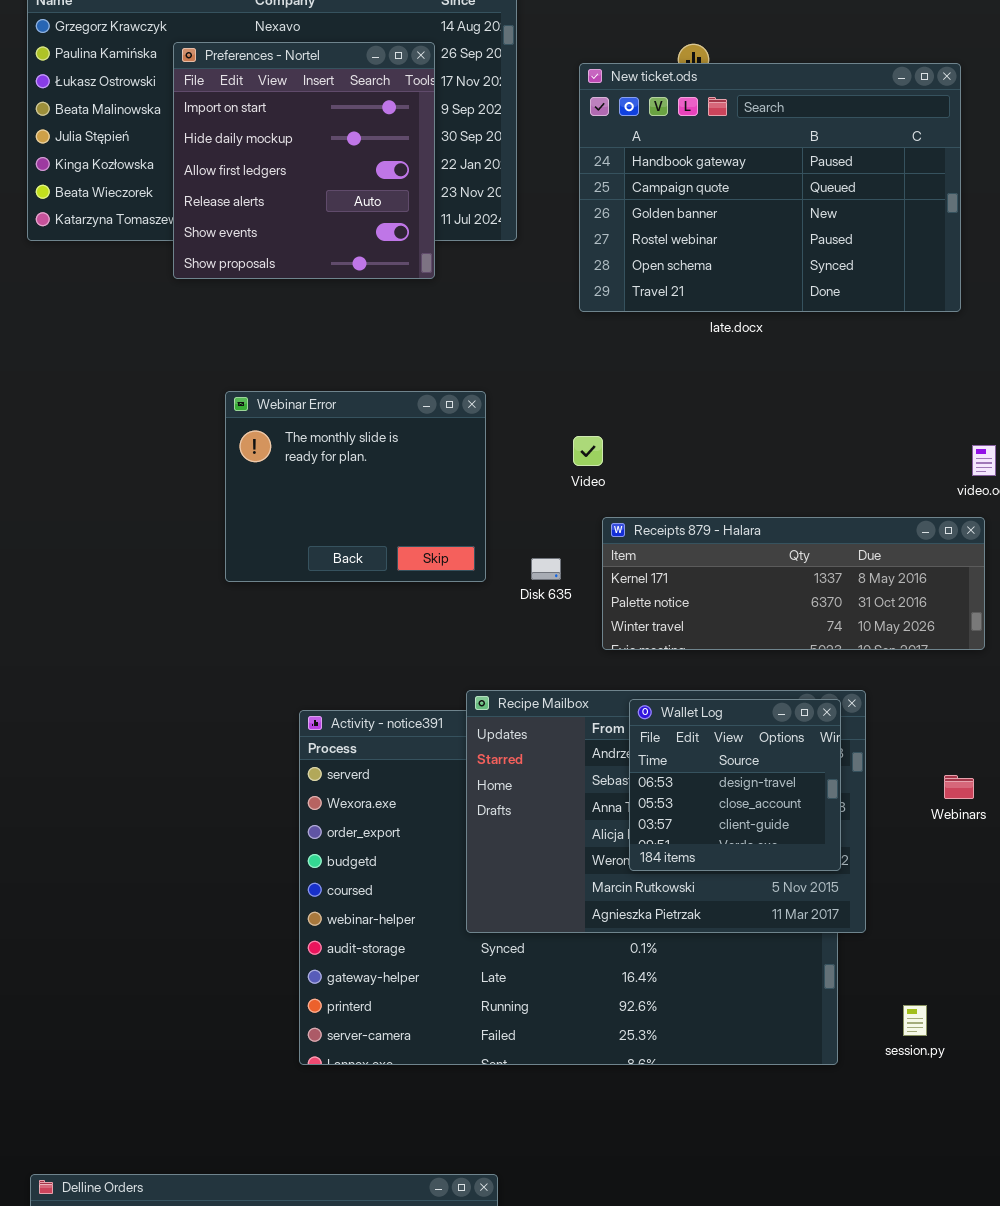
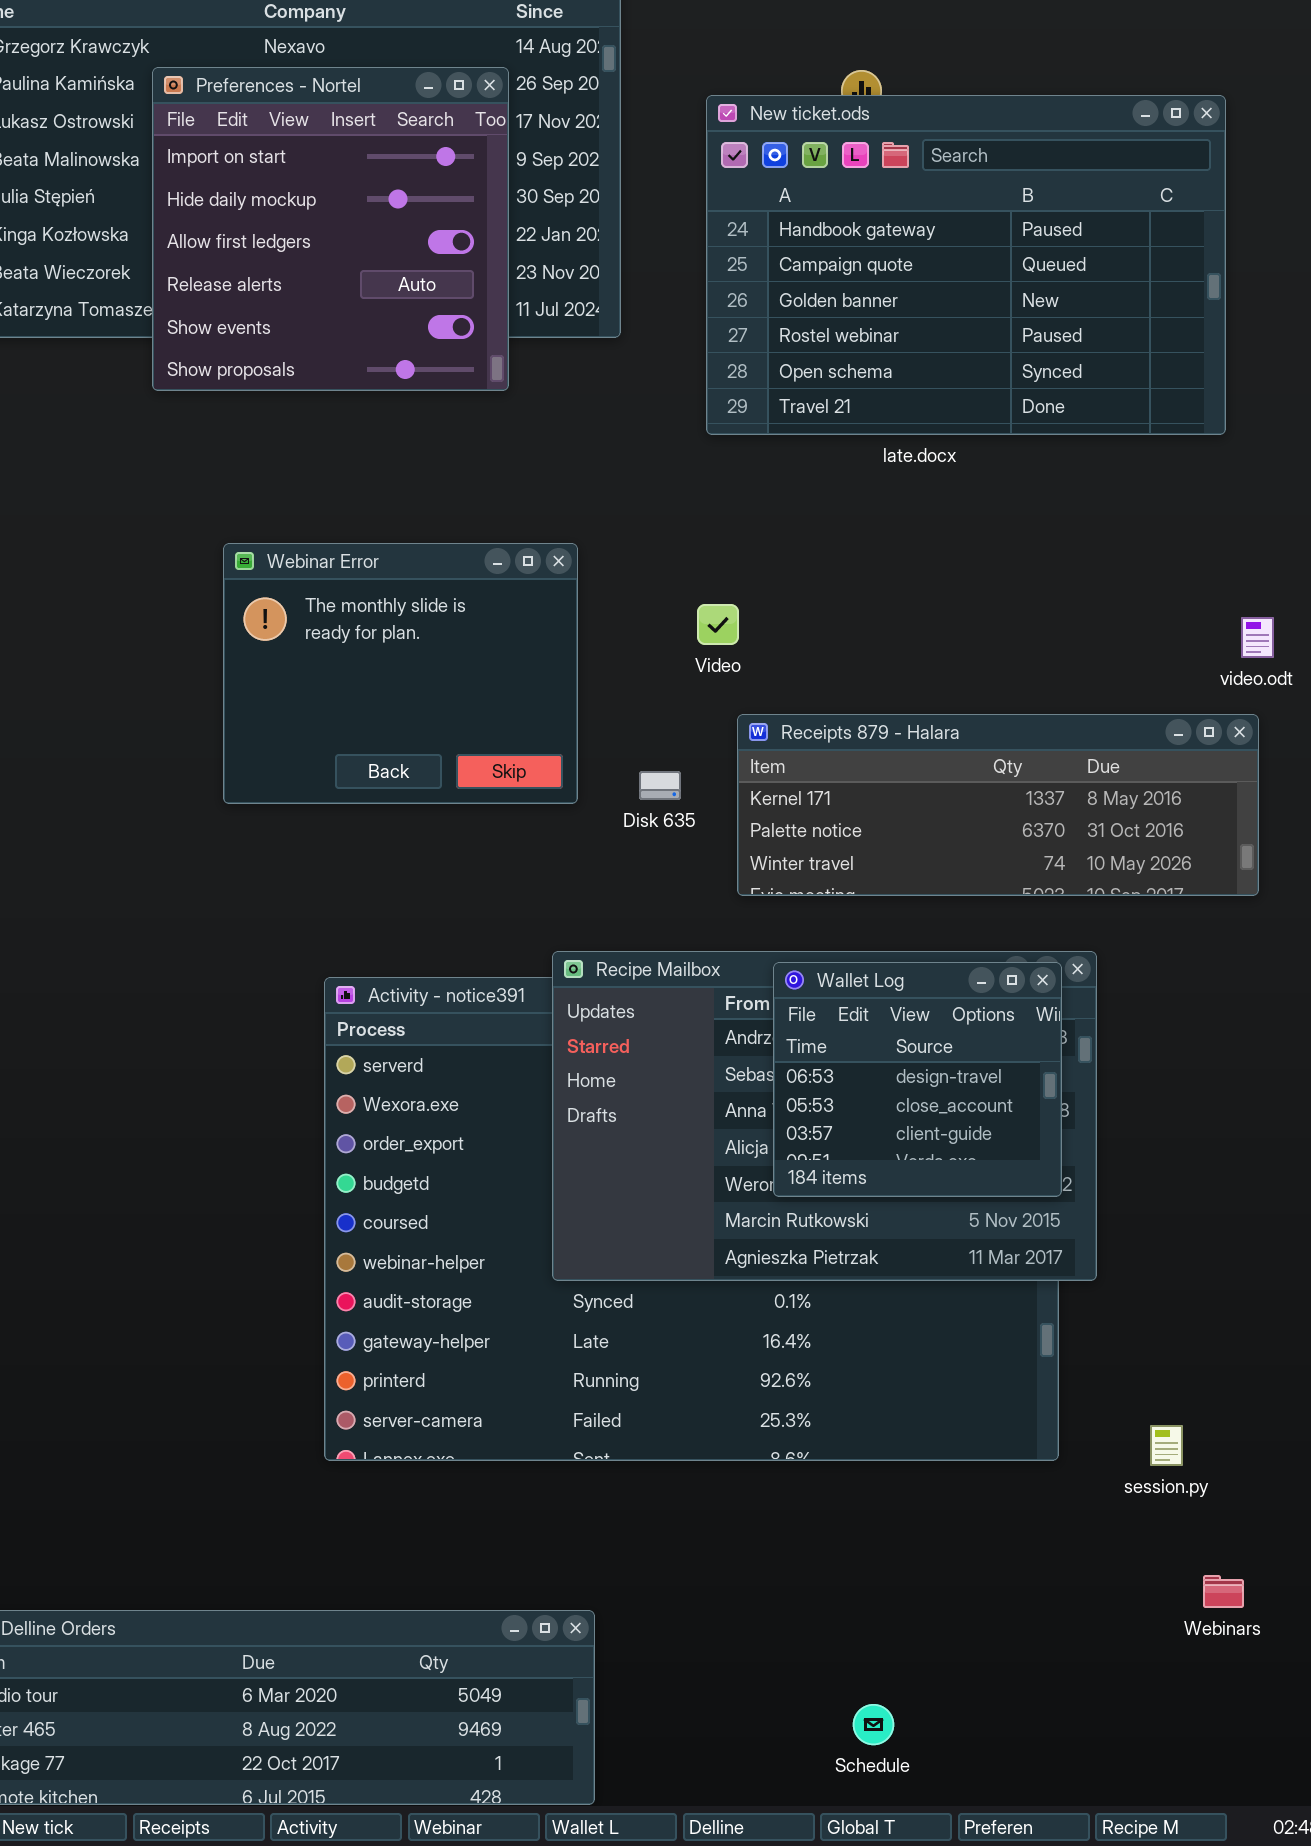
Webinars: [944,775,974,799] -> [1203,1575,1244,1608], moved
session.py: [903,1005,927,1036] -> [1150,1425,1183,1466], moved

